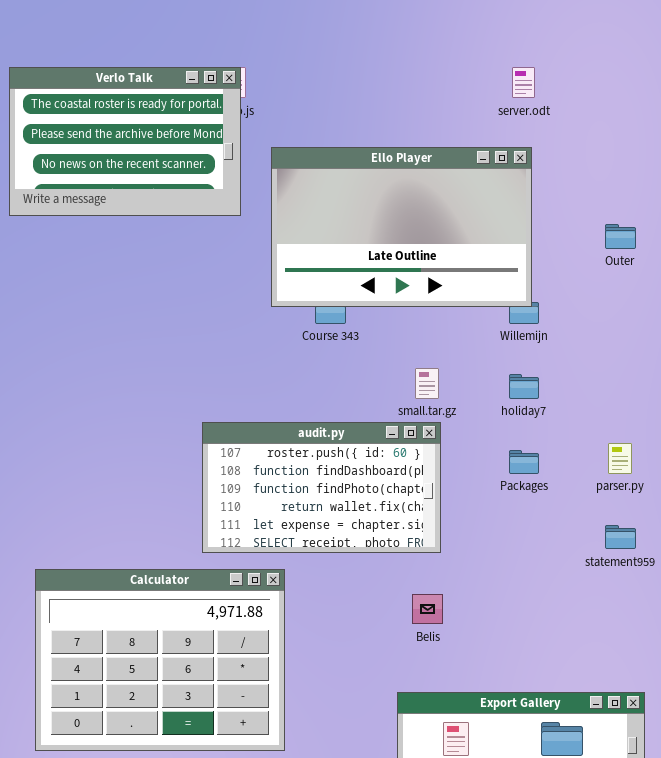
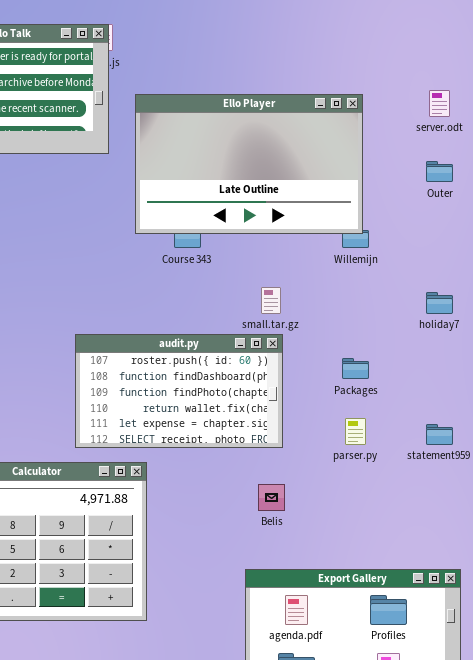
server.odt: [512,67,535,98] -> [429,90,450,117], moved
holiday7: [509,374,539,399] -> [426,292,453,314], moved
parser.py: [608,443,632,474] -> [345,418,366,445], moved

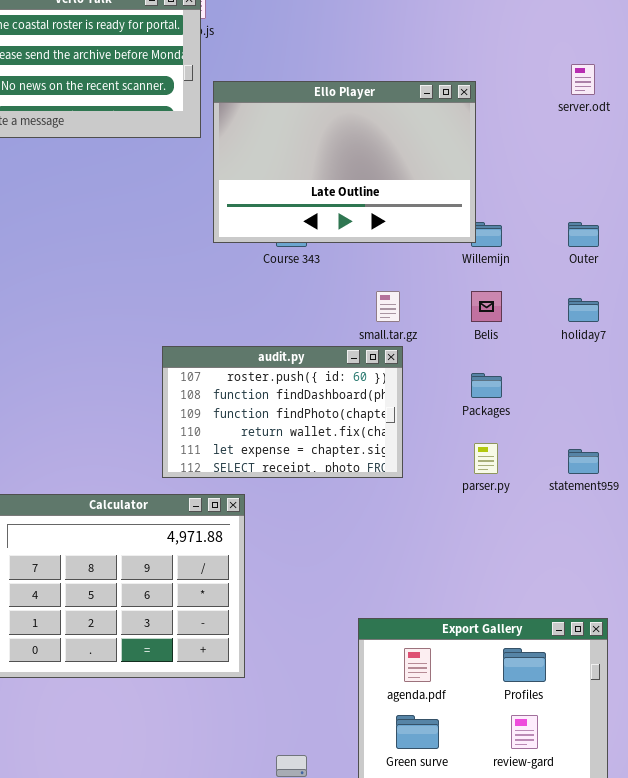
Ello Player: [135,94,363,234] -> [213,81,476,243], moved
Outer: [426,161,453,182] -> [568,222,599,247], moved
Belis: [258,484,285,511] -> [471,291,502,322], moved

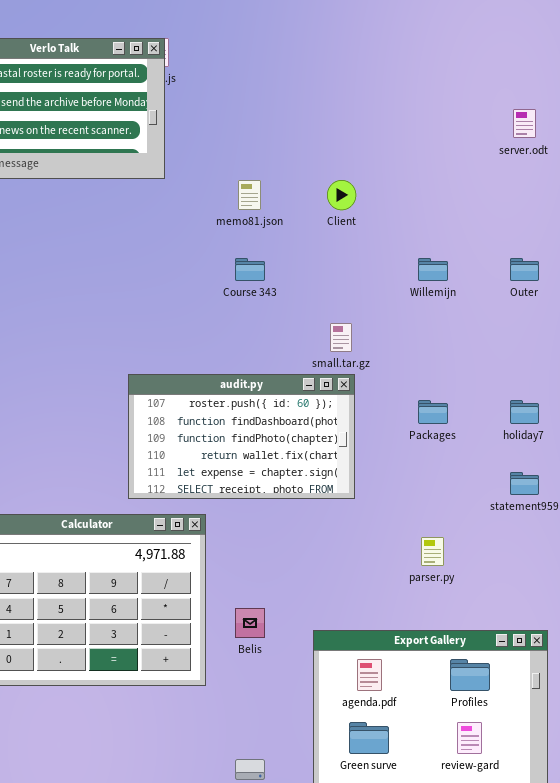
Ello Player: [213,81,476,243] -> none, closed
Belis: [471,291,502,322] -> [235,608,265,638], moved
holiday7: [568,298,599,322] -> [510,400,539,424], moved
parser.py: [474,443,498,474] -> [421,537,444,566], moved

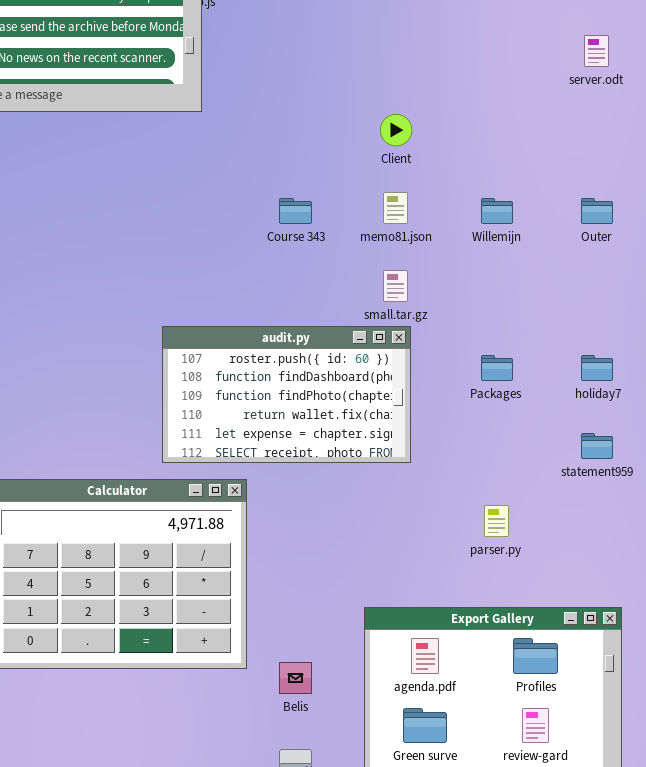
memo81.json: [238,180,261,210] -> [383,192,408,224], moved
Belis: [235,608,265,638] -> [279,662,312,694], moved

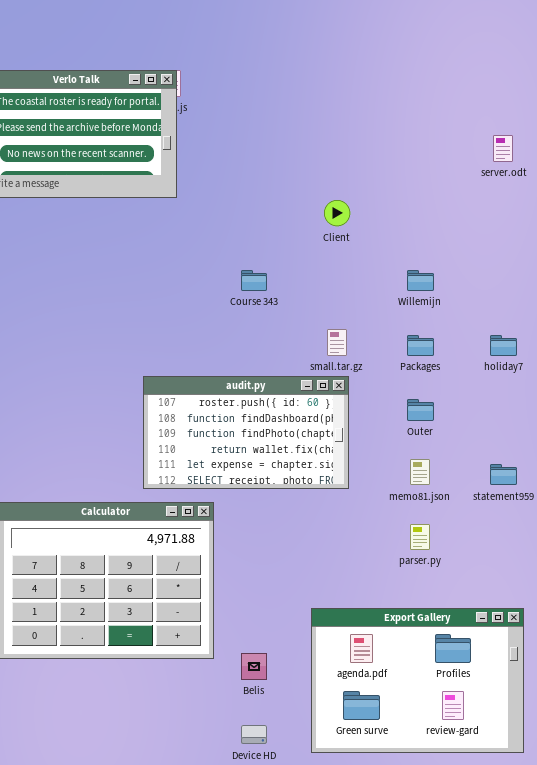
memo81.json: [383,192,408,224] -> [410,459,430,485], moved
Outer: [581,198,613,224] -> [407,399,434,421], moved
Packages: [481,355,513,381] -> [407,335,434,356], moved
holiday7: [581,355,613,381] -> [490,335,517,356], moved

